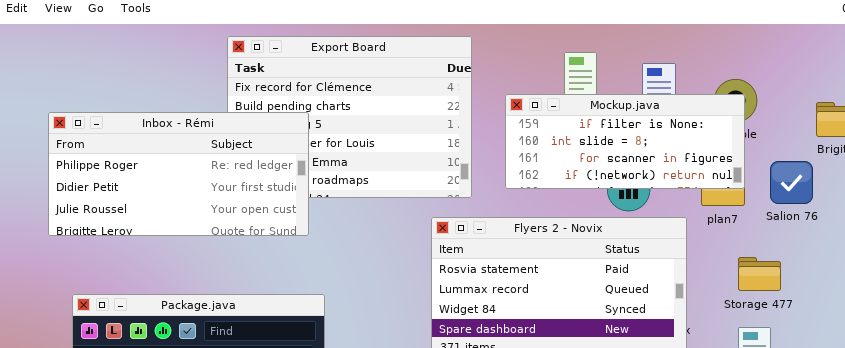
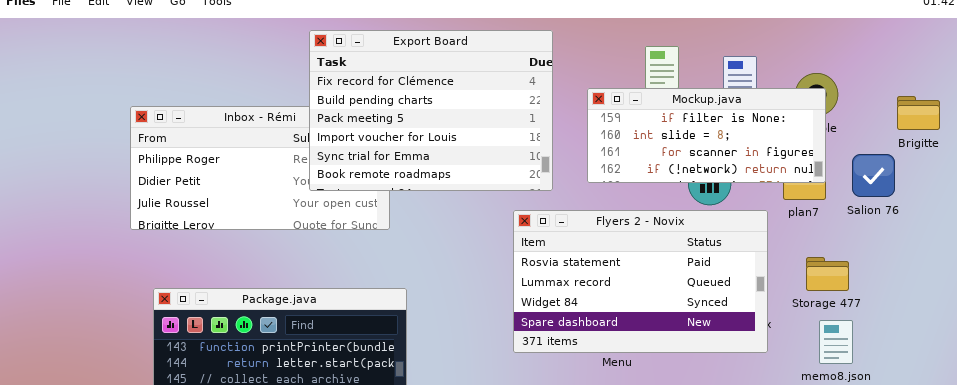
Export Board: [227,36,472,198] -> [309,30,553,191], raised
Storage 477: [738,257,781,291] -> [806,257,849,291], moved

